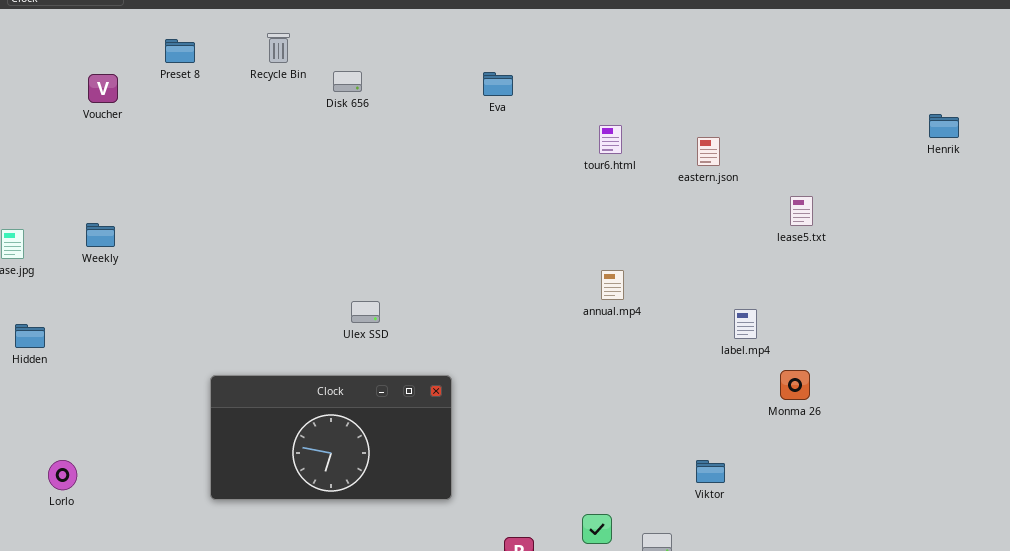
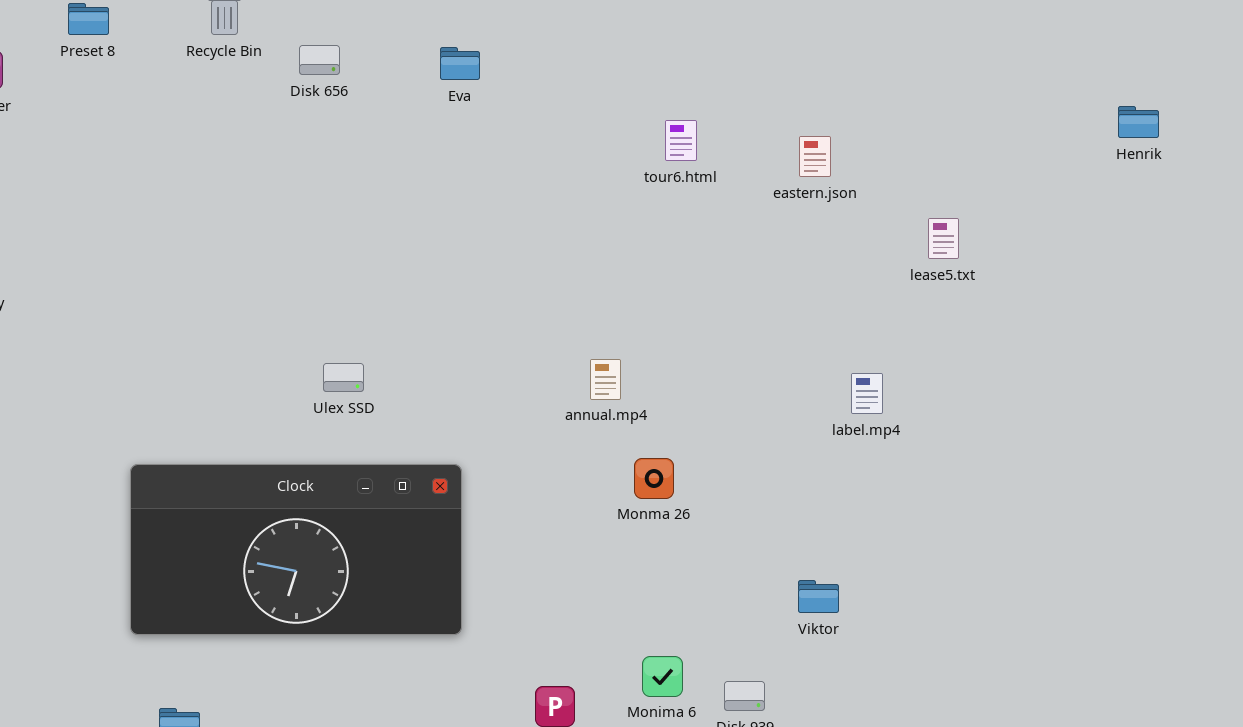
Eva: [483,72,513,96] -> [440,47,480,80], moved
annual.mp4: [601,270,624,300] -> [590,359,621,400], moved
Monma 26: [780,370,810,400] -> [634,458,674,499], moved

